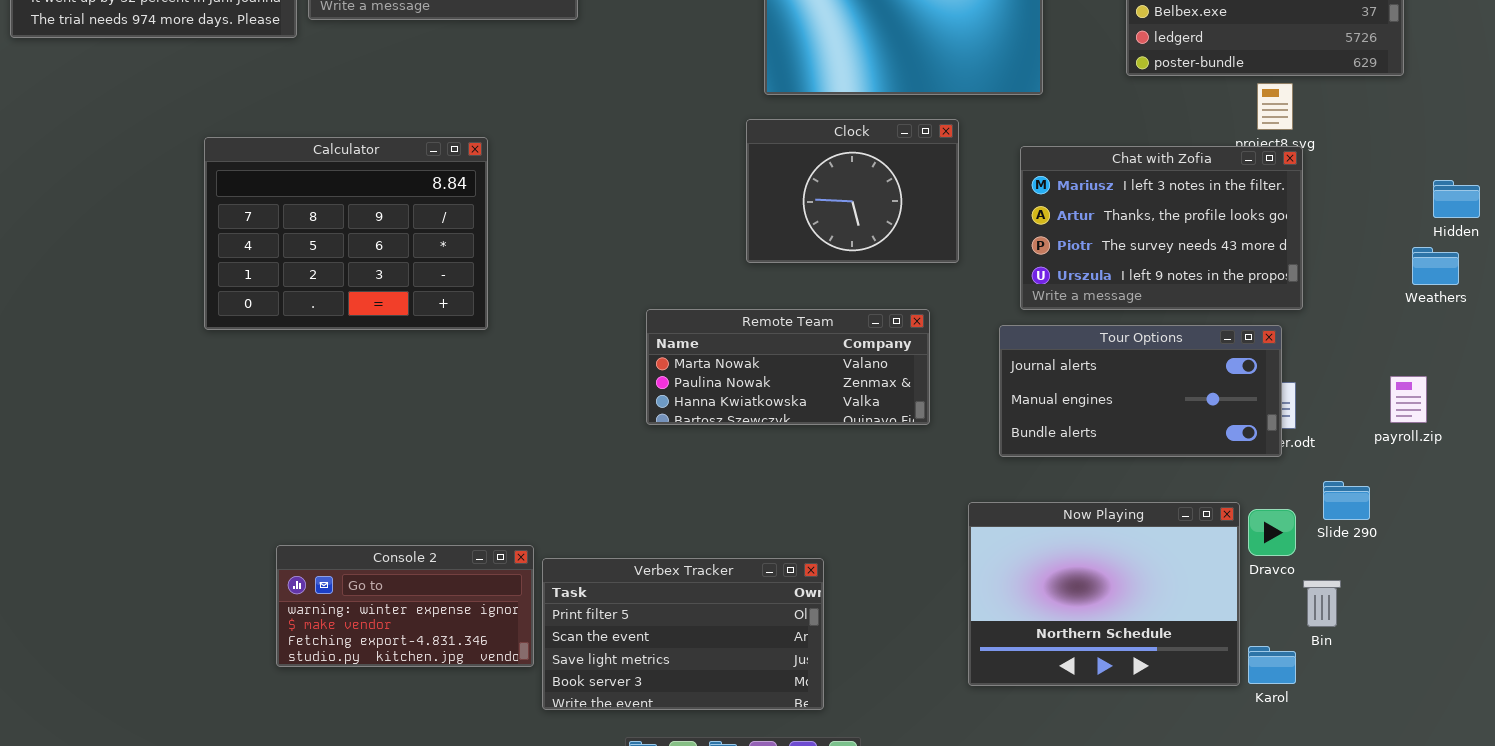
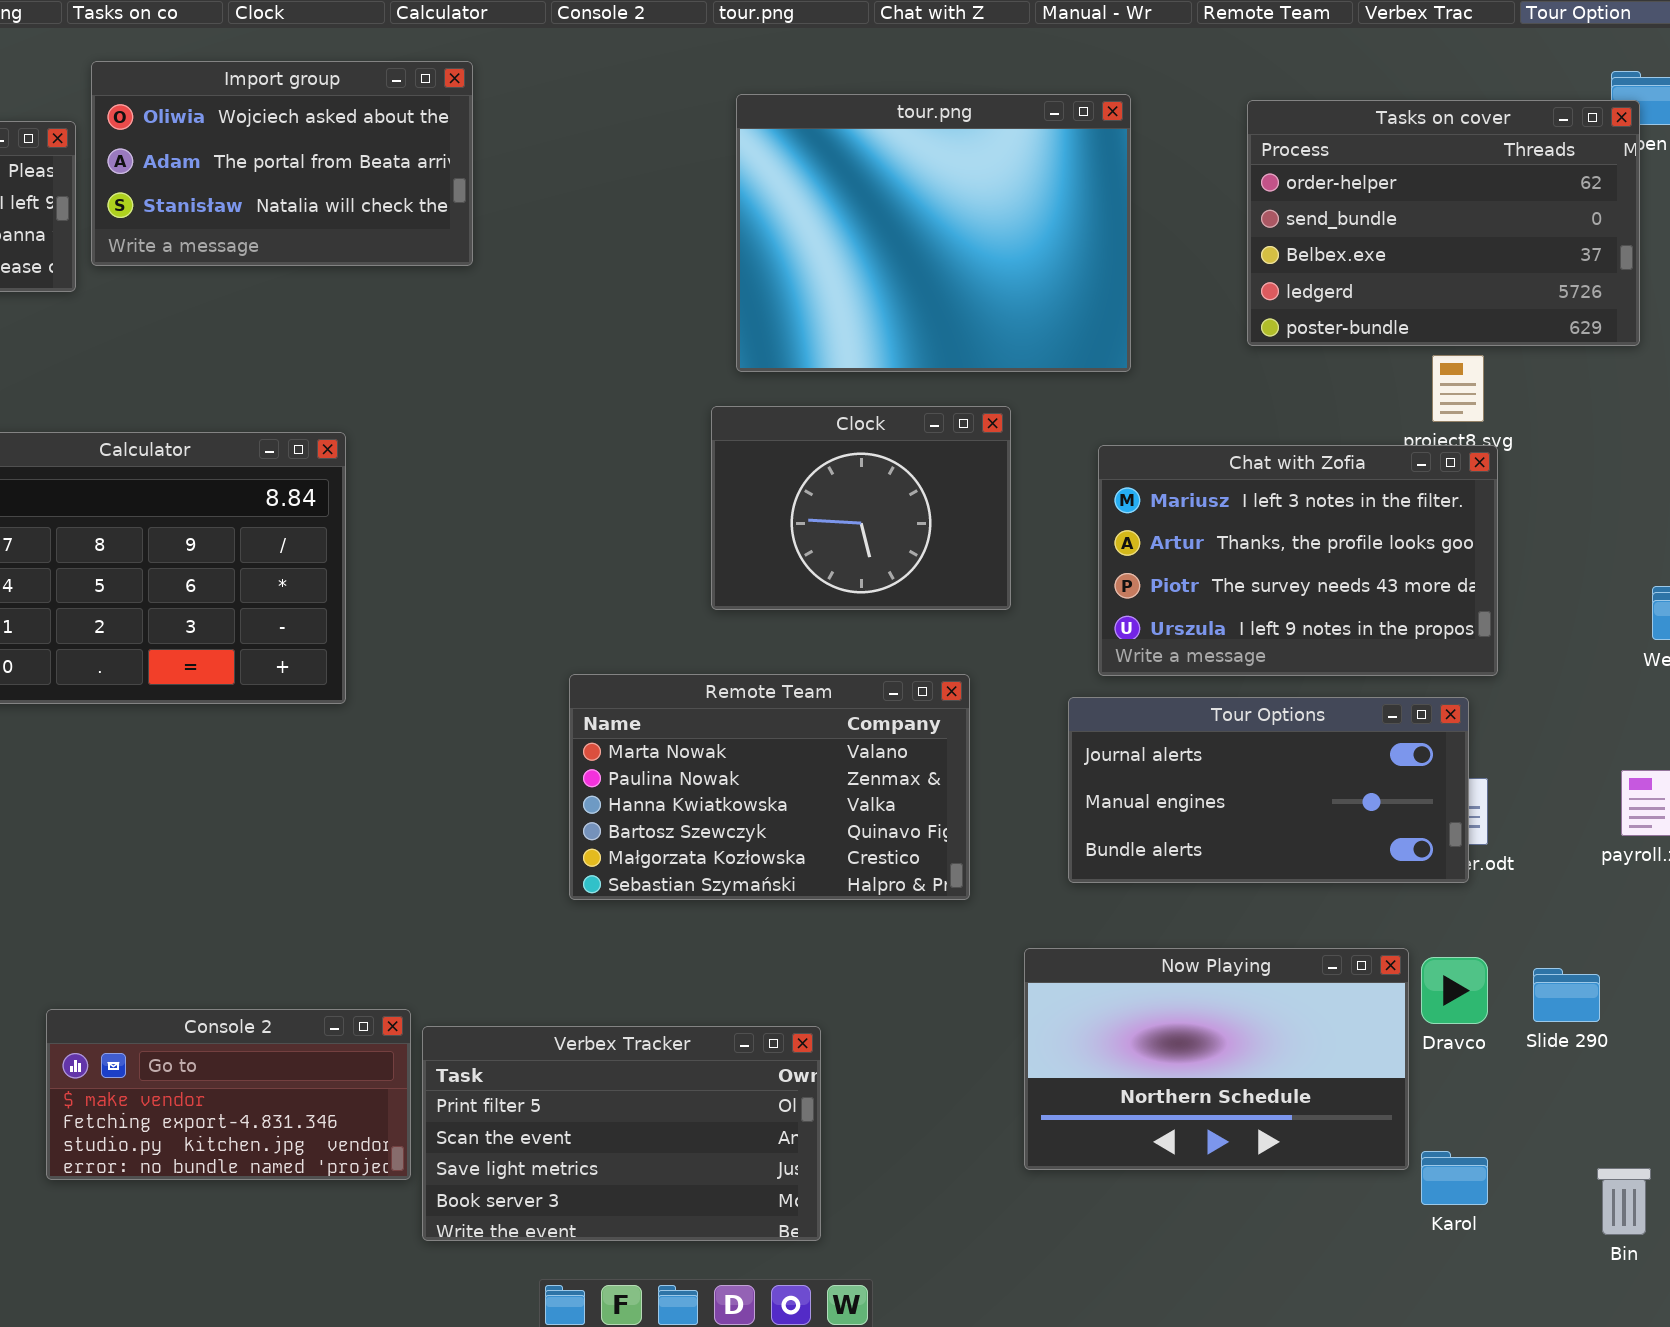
Remote Team: [646,309,930,425] -> [569,674,970,900], resized
Slide 290: [1323,481,1370,520] -> [1533,968,1600,1022], moved
Now Playing: [968,502,1240,686] -> [1024,948,1409,1170], resized
Console 2: [276,545,534,667] -> [46,1009,411,1180], scrolled down 1 row
Bin: [1303,580,1341,627] -> [1597,1168,1651,1235], moved

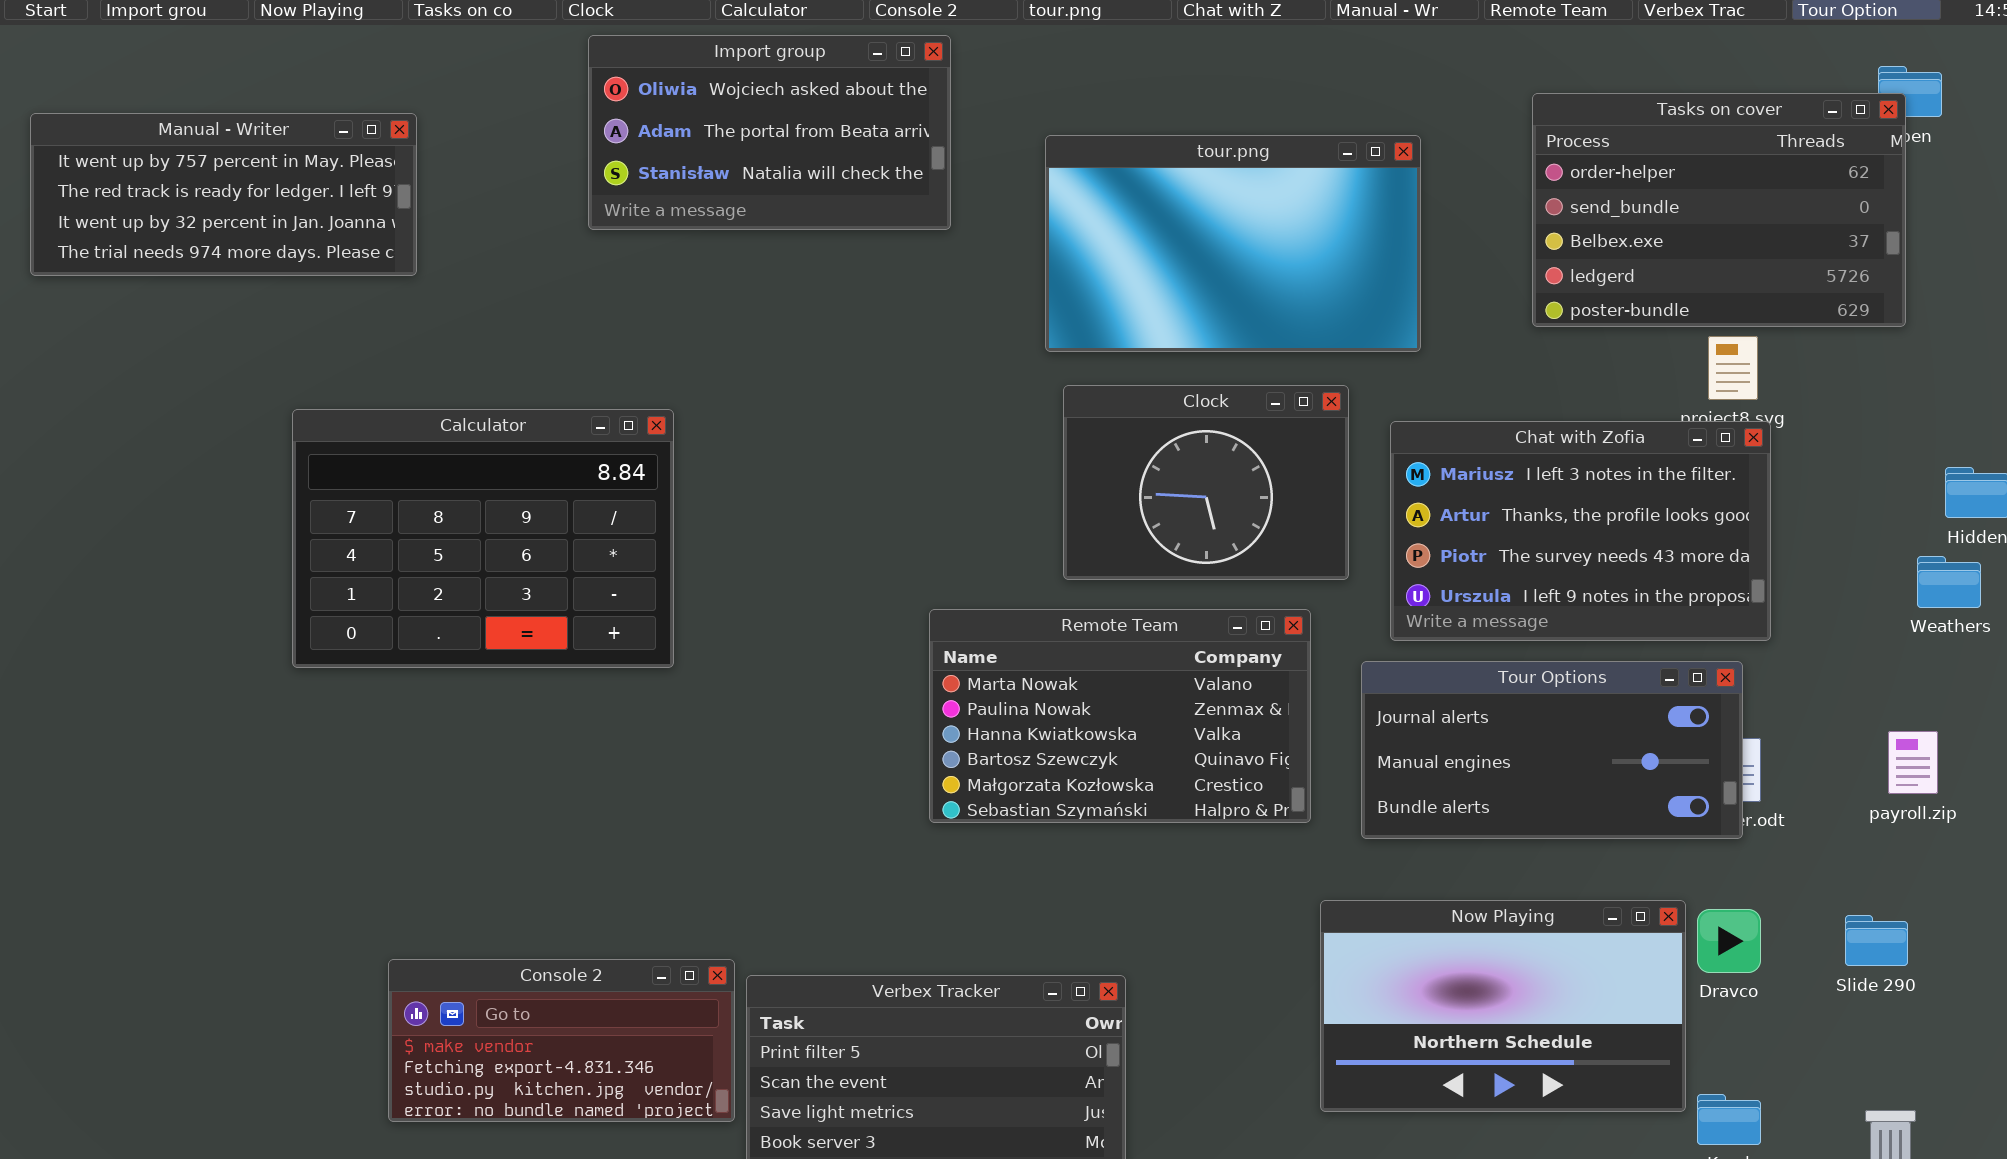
Import group: [91,61,473,266] -> [588,35,951,230], moved
tour.png: [736,94,1131,372] -> [1045,135,1421,352], resized
Clock: [711,406,1011,610] -> [1063,385,1349,580], moved
Remote Team: [569,674,970,900] -> [929,609,1311,823], moved
Slide 290: [1533,968,1600,1022] -> [1845,915,1908,966], moved

